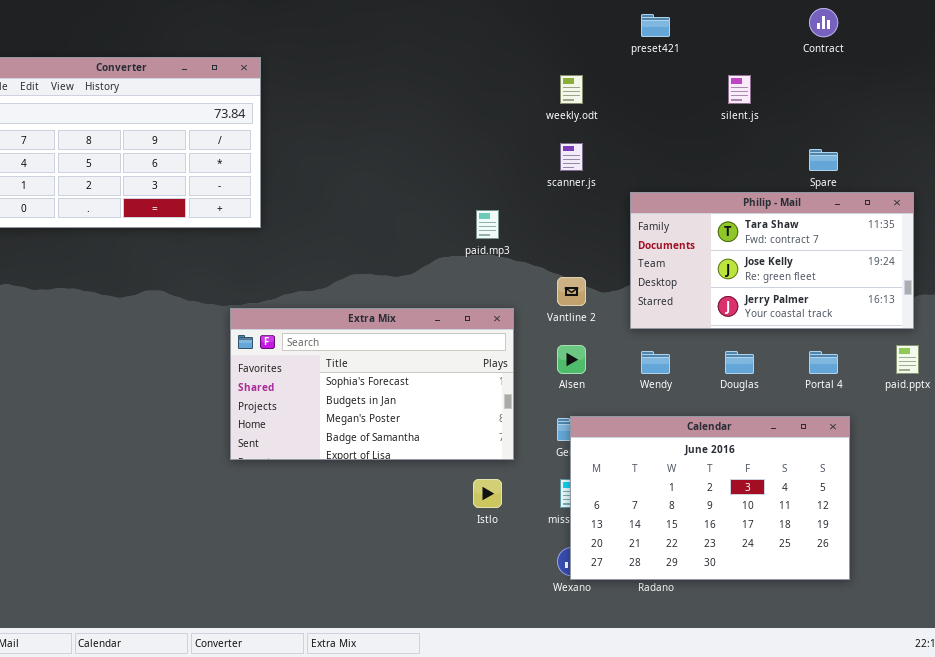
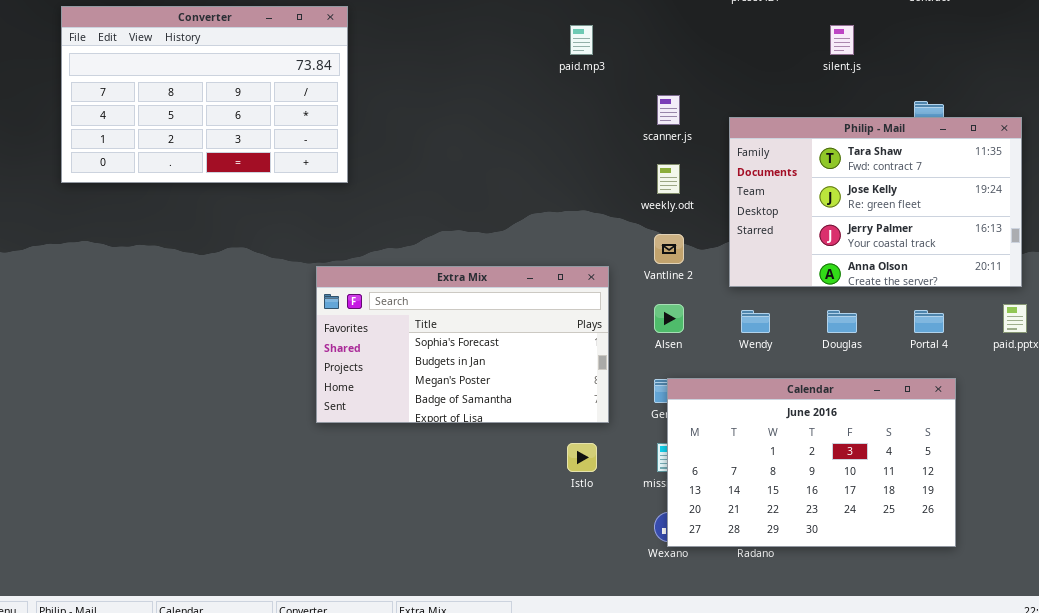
weekly.odt: [560,75,583,104] -> [657,164,680,194], moved
Philip - Mail: [630,192,914,329] -> [729,117,1022,287], resized
paid.mp3: [476,210,499,239] -> [570,25,593,55], moved

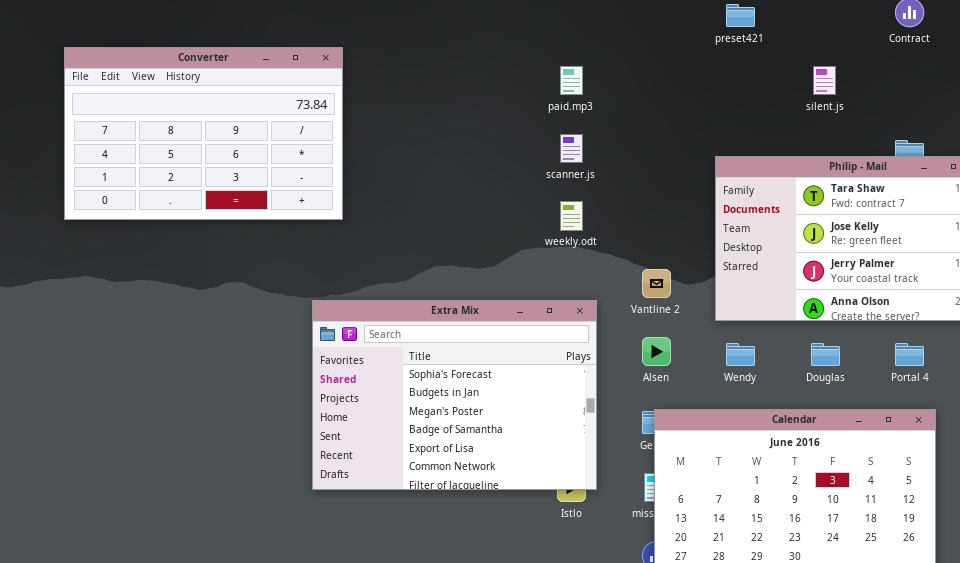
scanner.js: [657,95,680,125] -> [560,134,583,163], moved
weekly.odt: [657,164,680,194] -> [560,201,583,231], moved
Extra Mix: [316,266,609,423] -> [312,300,597,490], resized

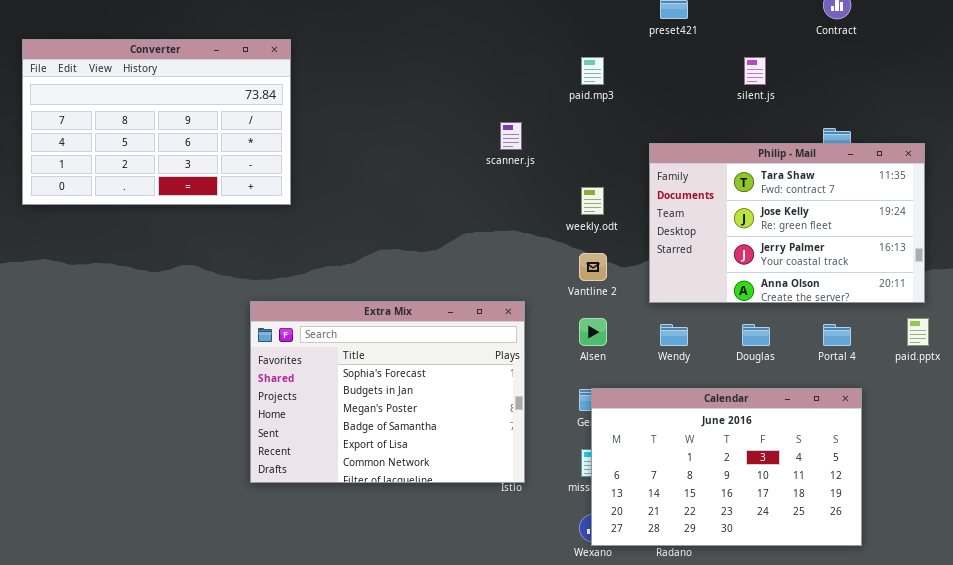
paid.mp3: [560,66,583,95] -> [581,57,604,85], moved
weekly.odt: [560,201,583,231] -> [581,187,604,215], moved
Extra Mix: [312,300,597,490] -> [250,301,525,483], moved

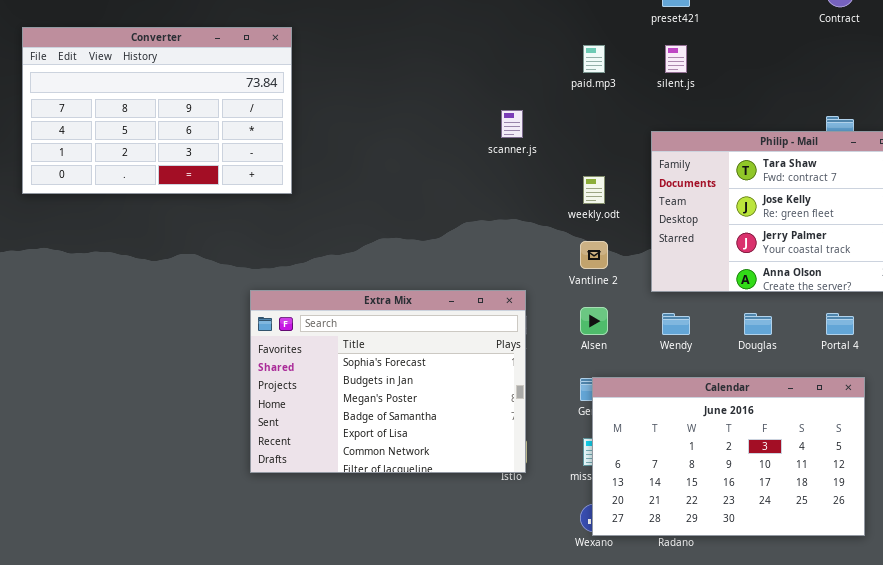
silent.js: [744,57,766,85] -> [665,45,687,73], moved

